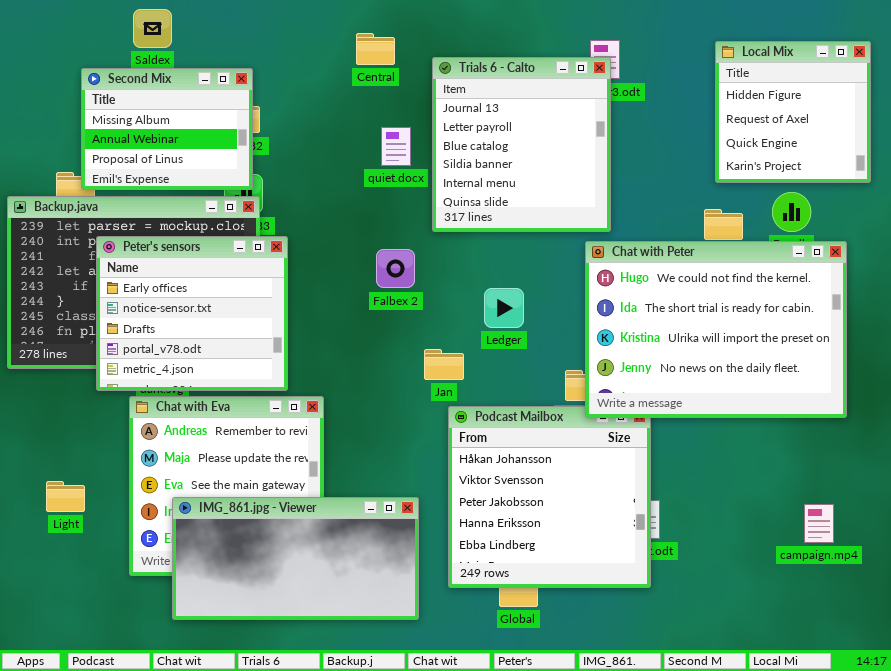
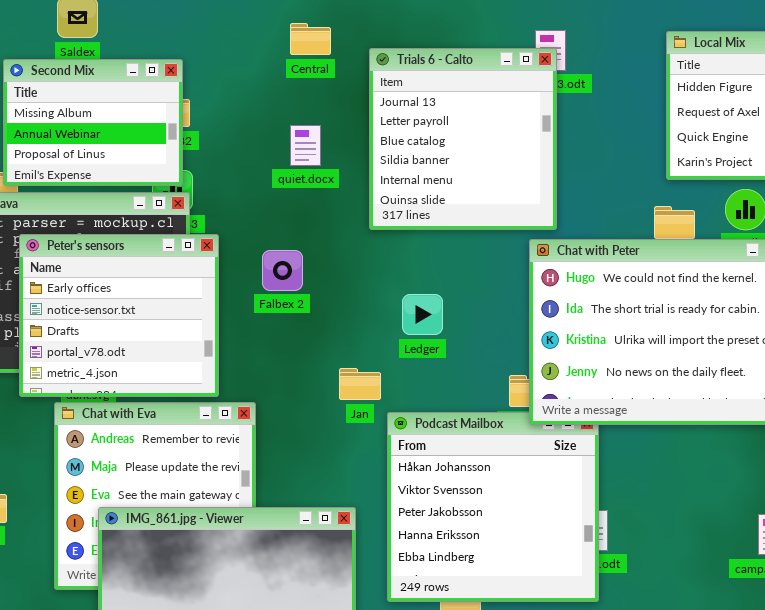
quiet.docx: [381,127,411,166] -> [290,125,321,166], moved
Falbex 2: [376,249,415,288] -> [262,250,303,291], moved
Ledger: [484,288,524,328] -> [402,294,443,335], moved
Jan: [424,349,464,380] -> [339,368,381,400], moved

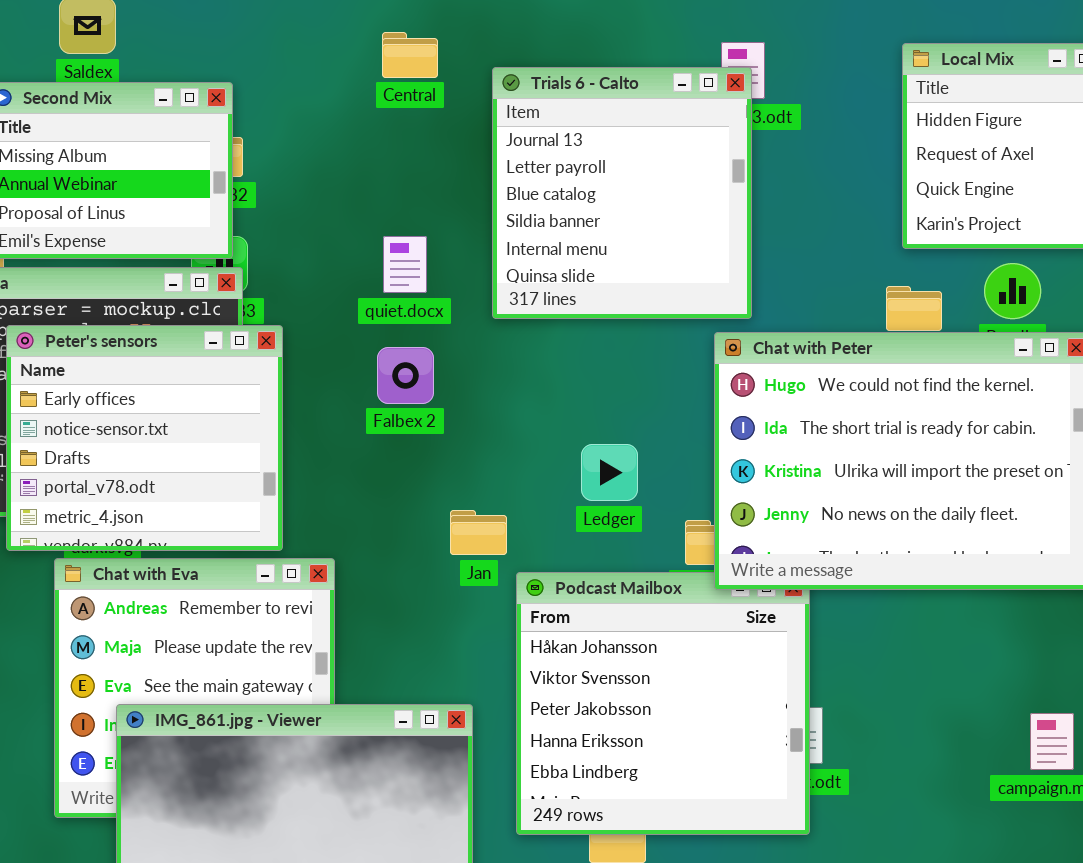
quiet.docx: [290,125,321,166] -> [383,236,427,293], moved
Falbex 2: [262,250,303,291] -> [377,347,434,404], moved
Ledger: [402,294,443,335] -> [581,444,638,501], moved

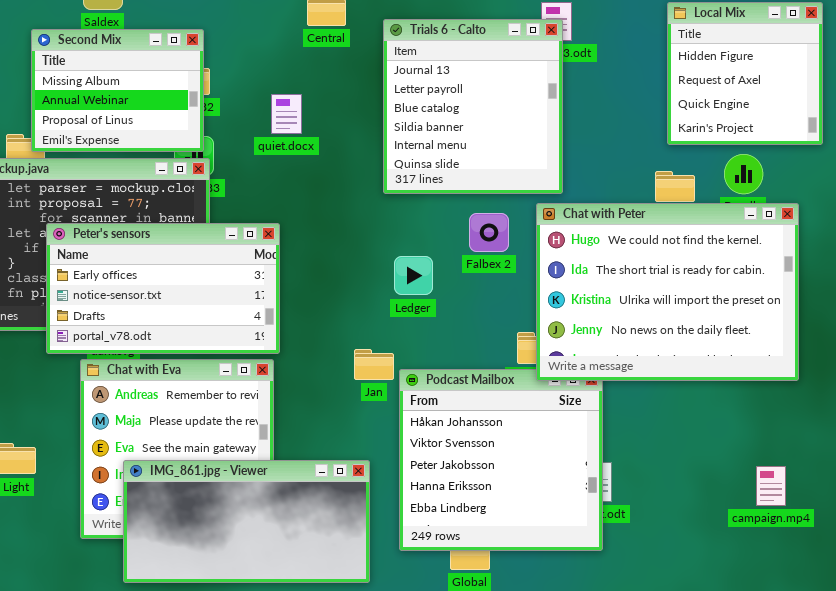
quiet.docx: [383,236,427,293] -> [271,94,302,134], moved
Peter's sensors: [6,325,283,551] -> [46,223,280,354], resized
Falbex 2: [377,347,434,404] -> [469,213,509,252], moved
Ledger: [581,444,638,501] -> [394,256,433,295], moved
Jan: [450,510,507,555] -> [354,349,394,380], moved

